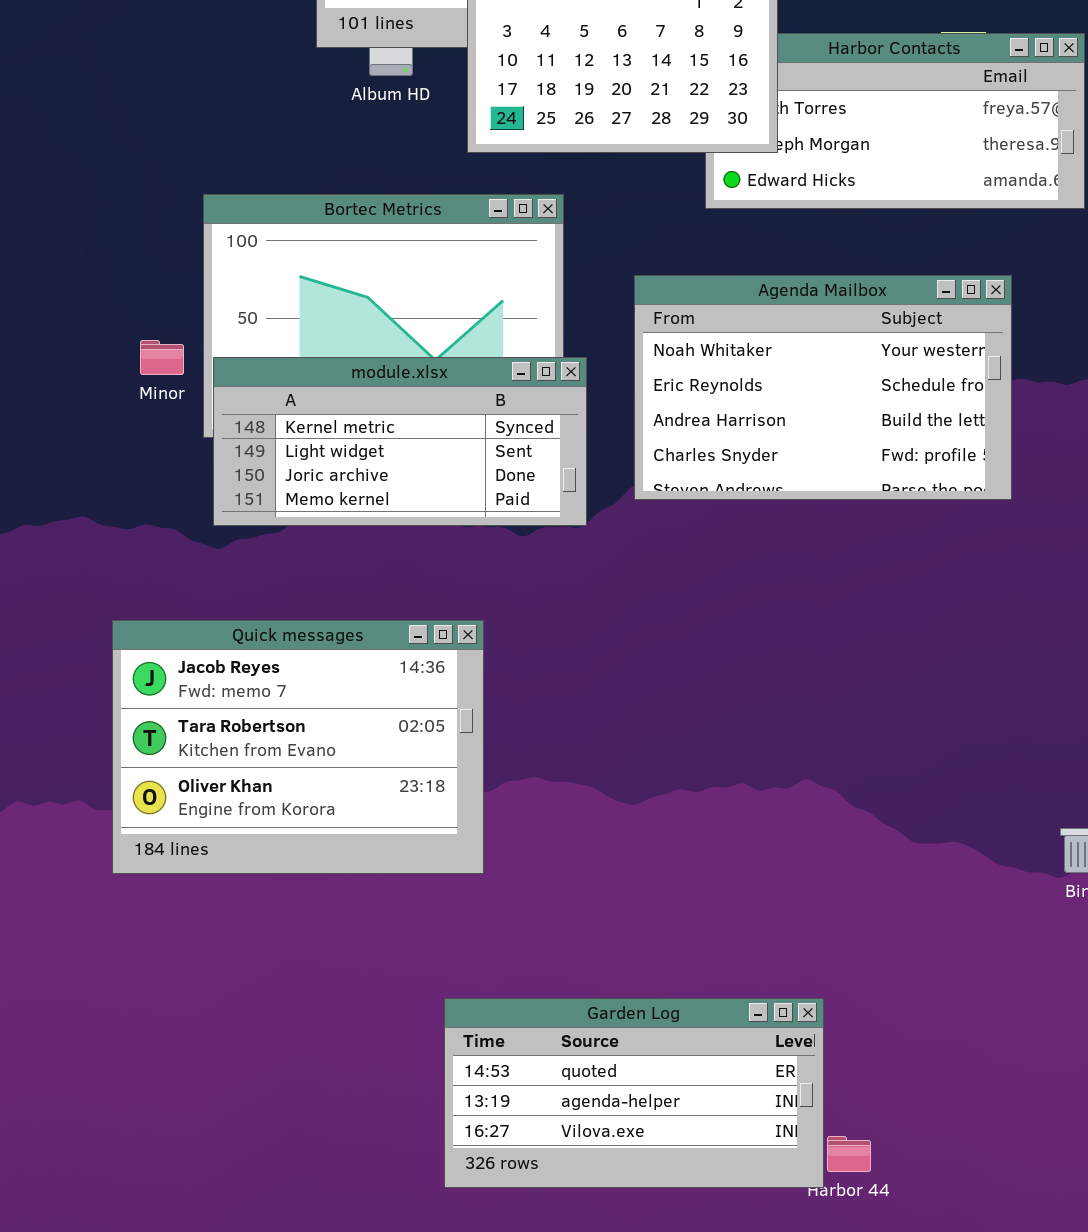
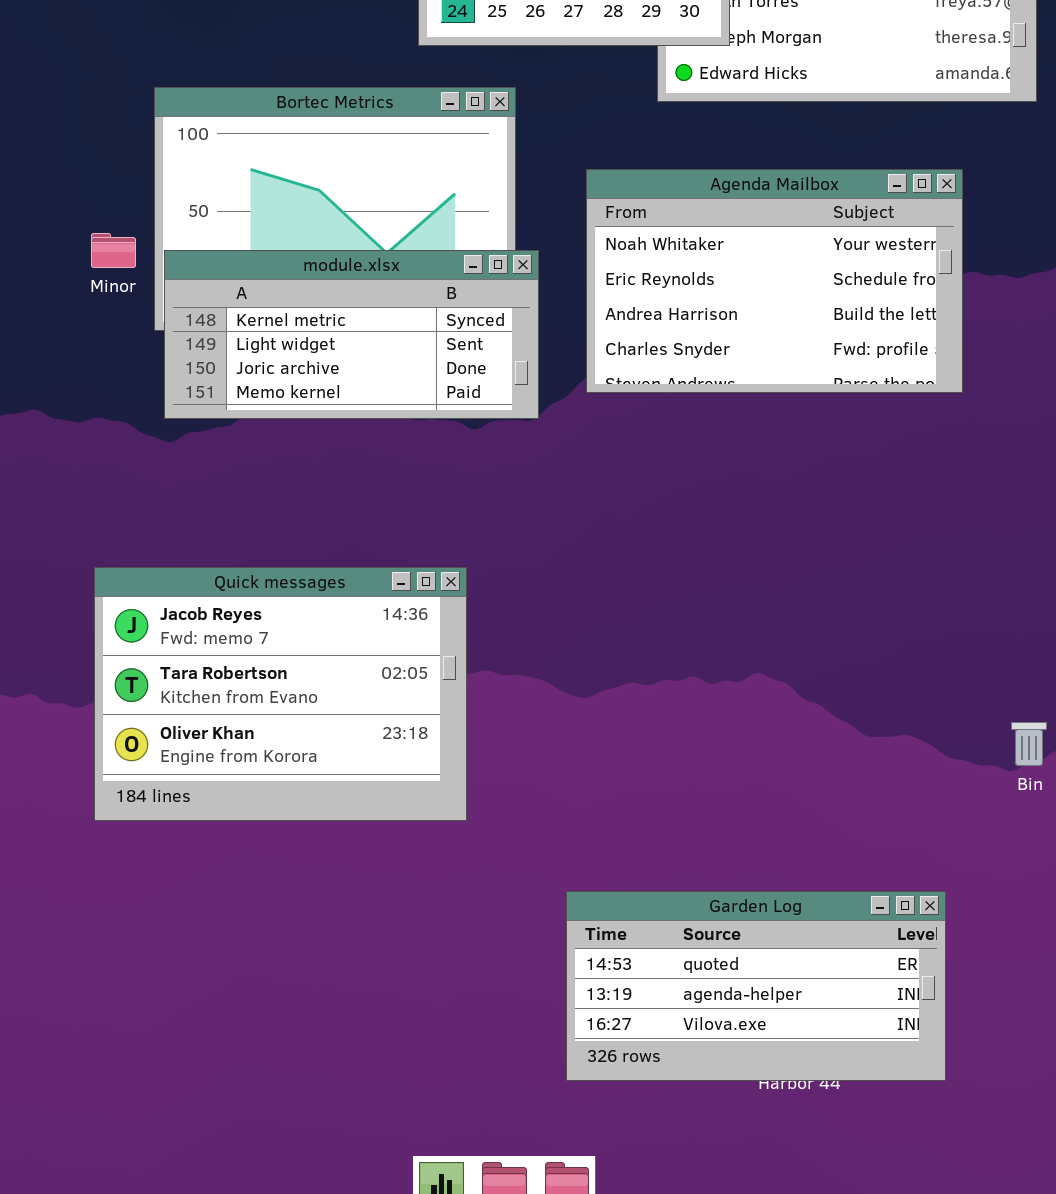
Quick messages: [112,620,484,874] -> [94,567,467,821], moved
Garden Log: [444,998,824,1188] -> [566,891,946,1081], moved

